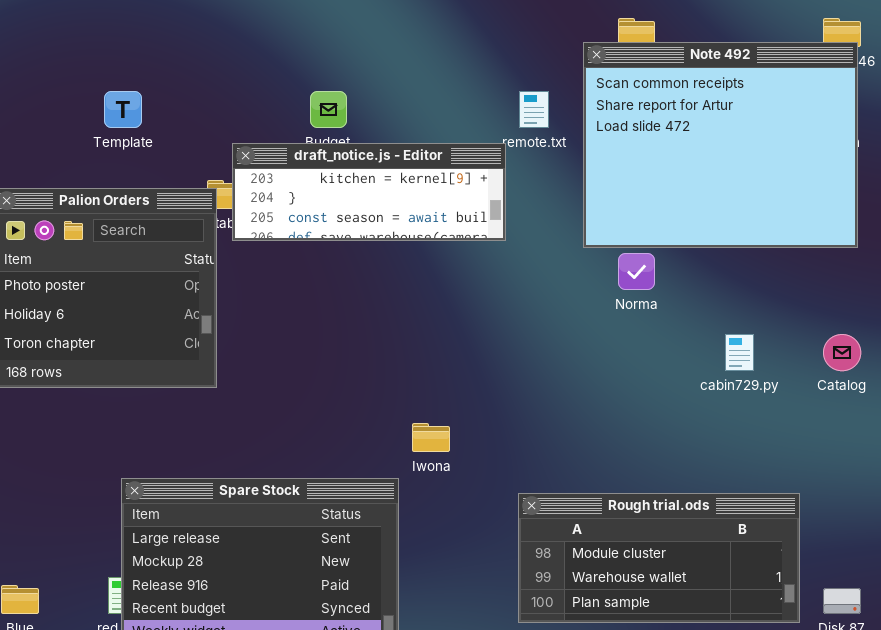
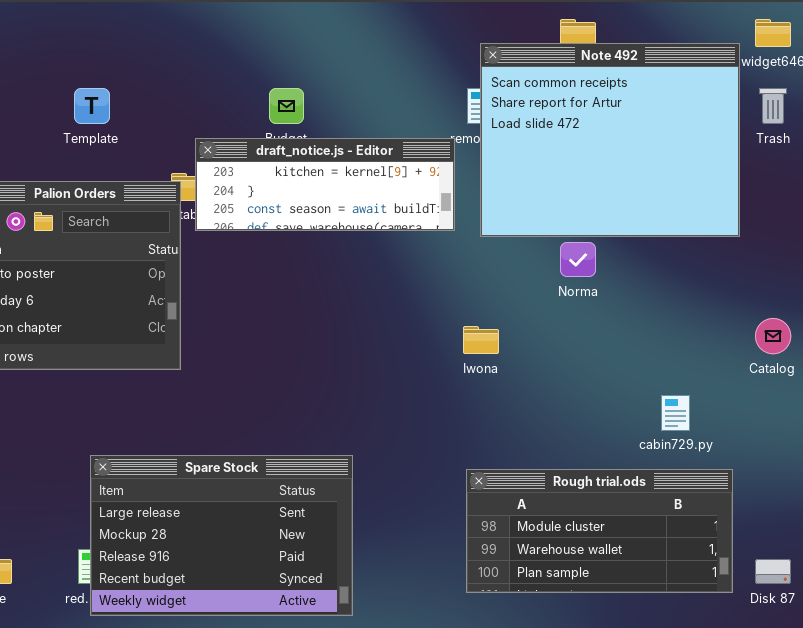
Note 492: [583,42,858,248] -> [480,43,740,237], moved
cabin729.py: [725,334,754,371] -> [661,395,690,431], moved
Iwona: [412,423,450,452] -> [463,326,499,354], moved

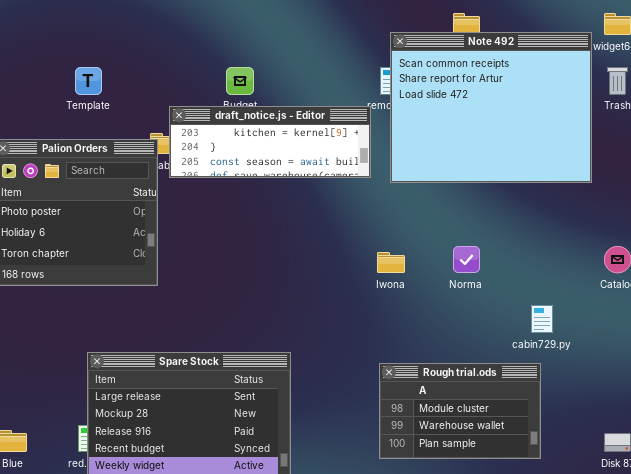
Norma: [560,242,596,277] -> [453,246,480,273], moved
Rough trial.ods: [466,469,733,593] -> [379,363,541,459], resized

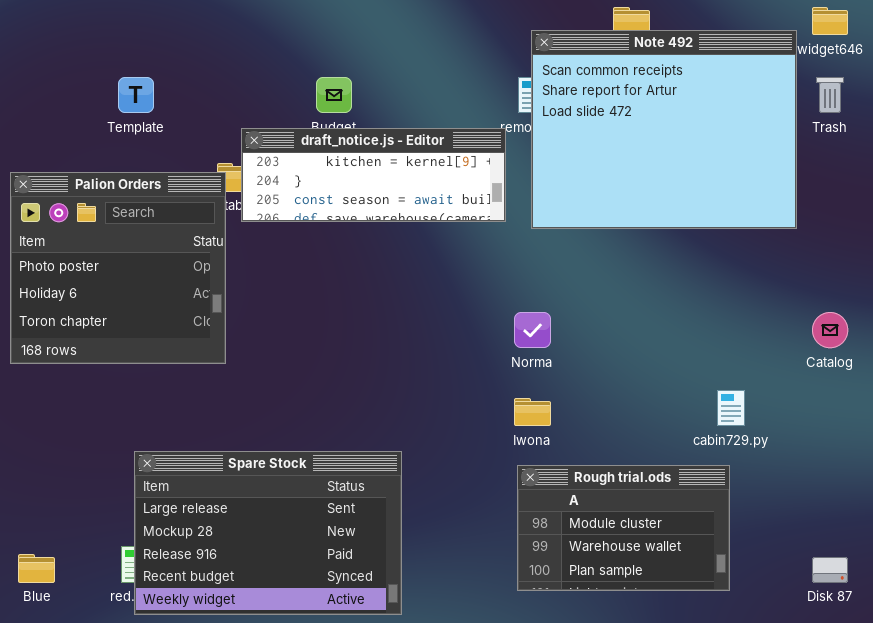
Norma: [453,246,480,273] -> [514,312,551,348], moved
Iwona: [377,252,405,273] -> [514,398,551,426], moved

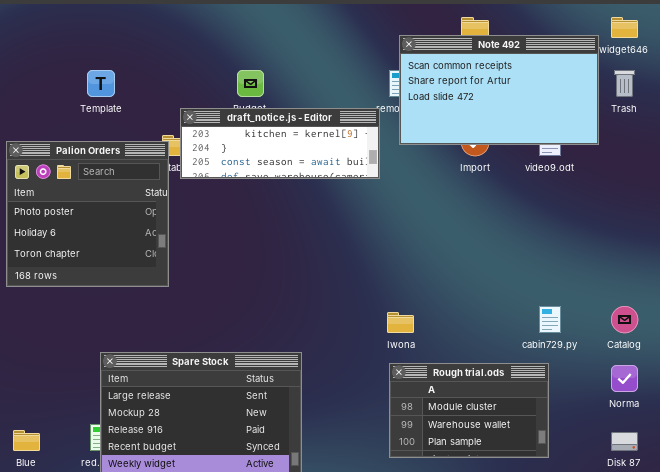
Note 492: [531,30,797,229] -> [399,35,599,145], resized
Norma: [514,312,551,348] -> [611,365,638,392], moved
Catalog: [812,312,848,348] -> [611,306,638,333], moved

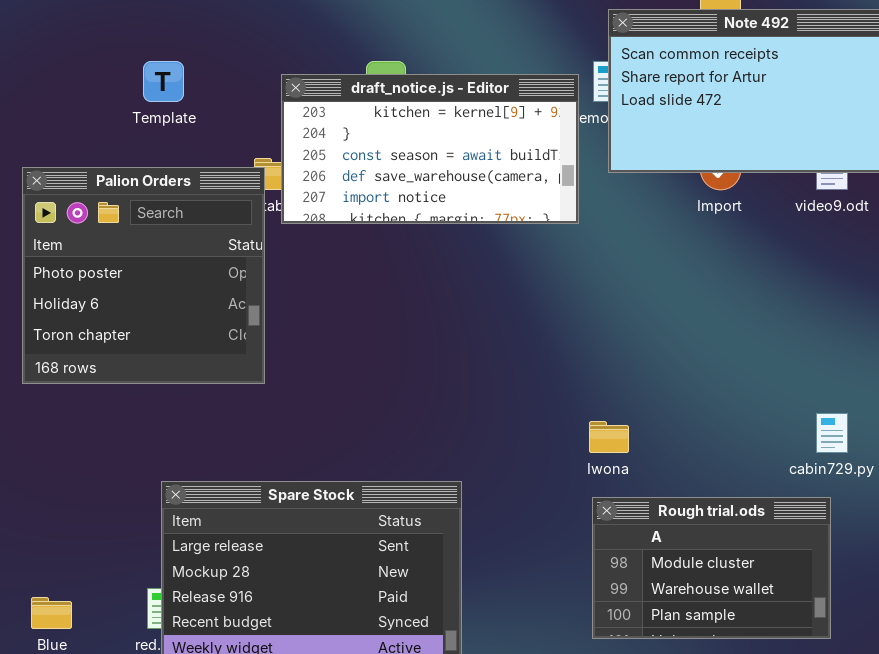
draft_notice.js - Editor: [180,108,380,179] -> [281,74,579,224], resized

